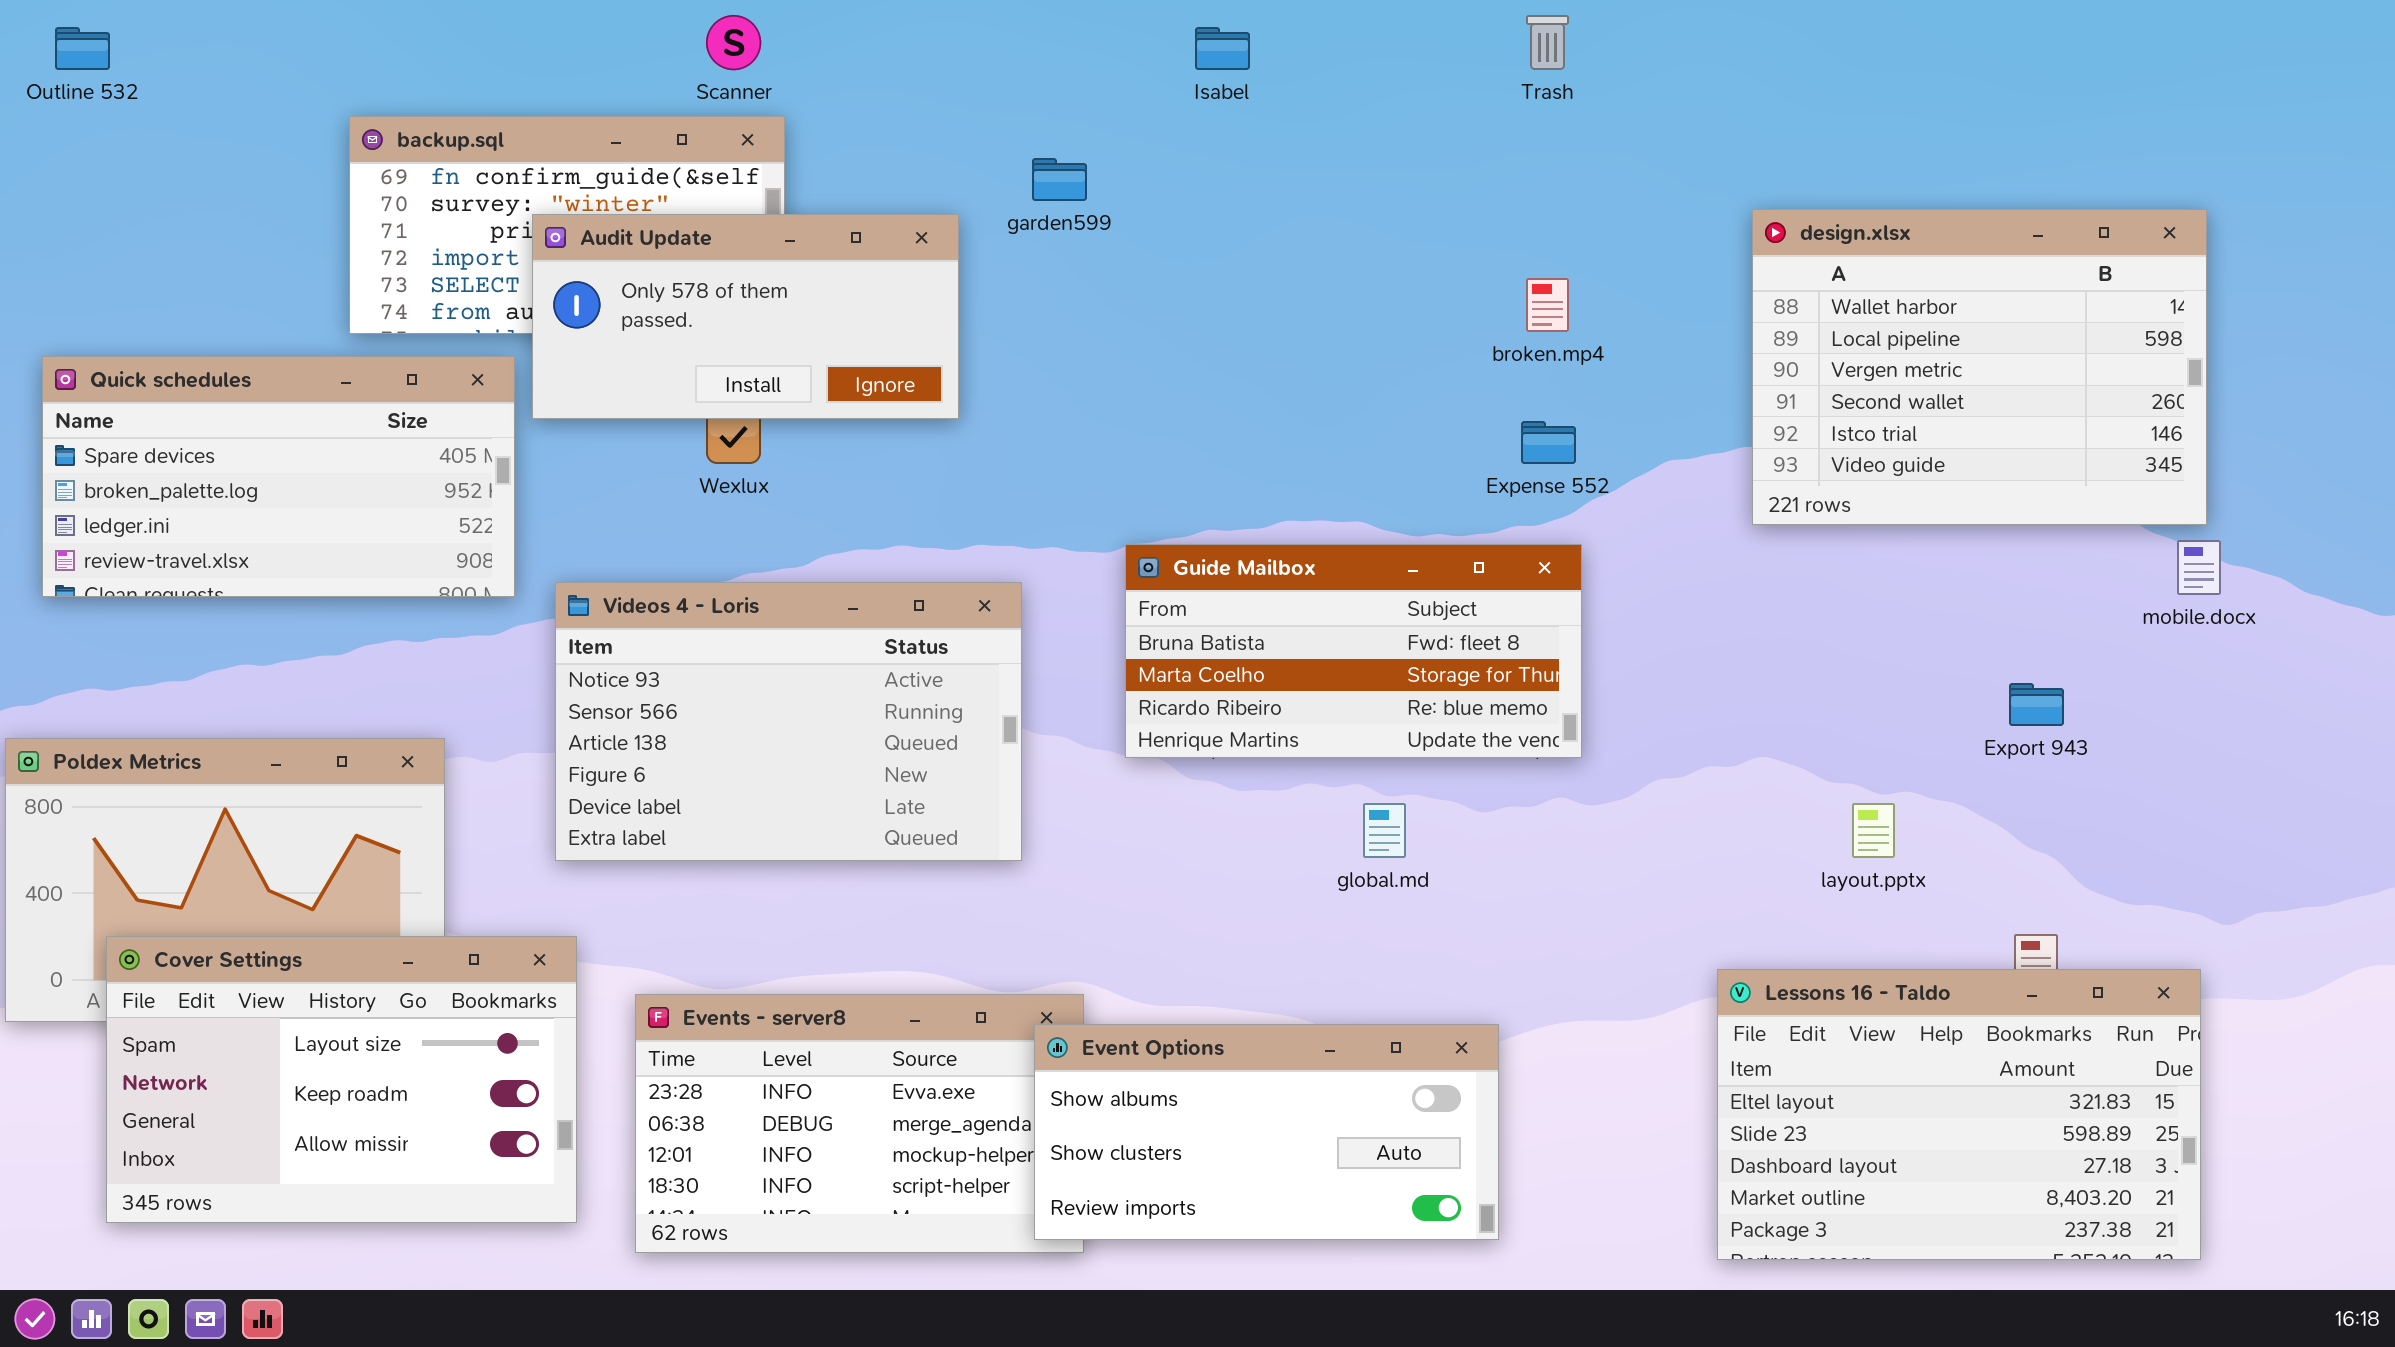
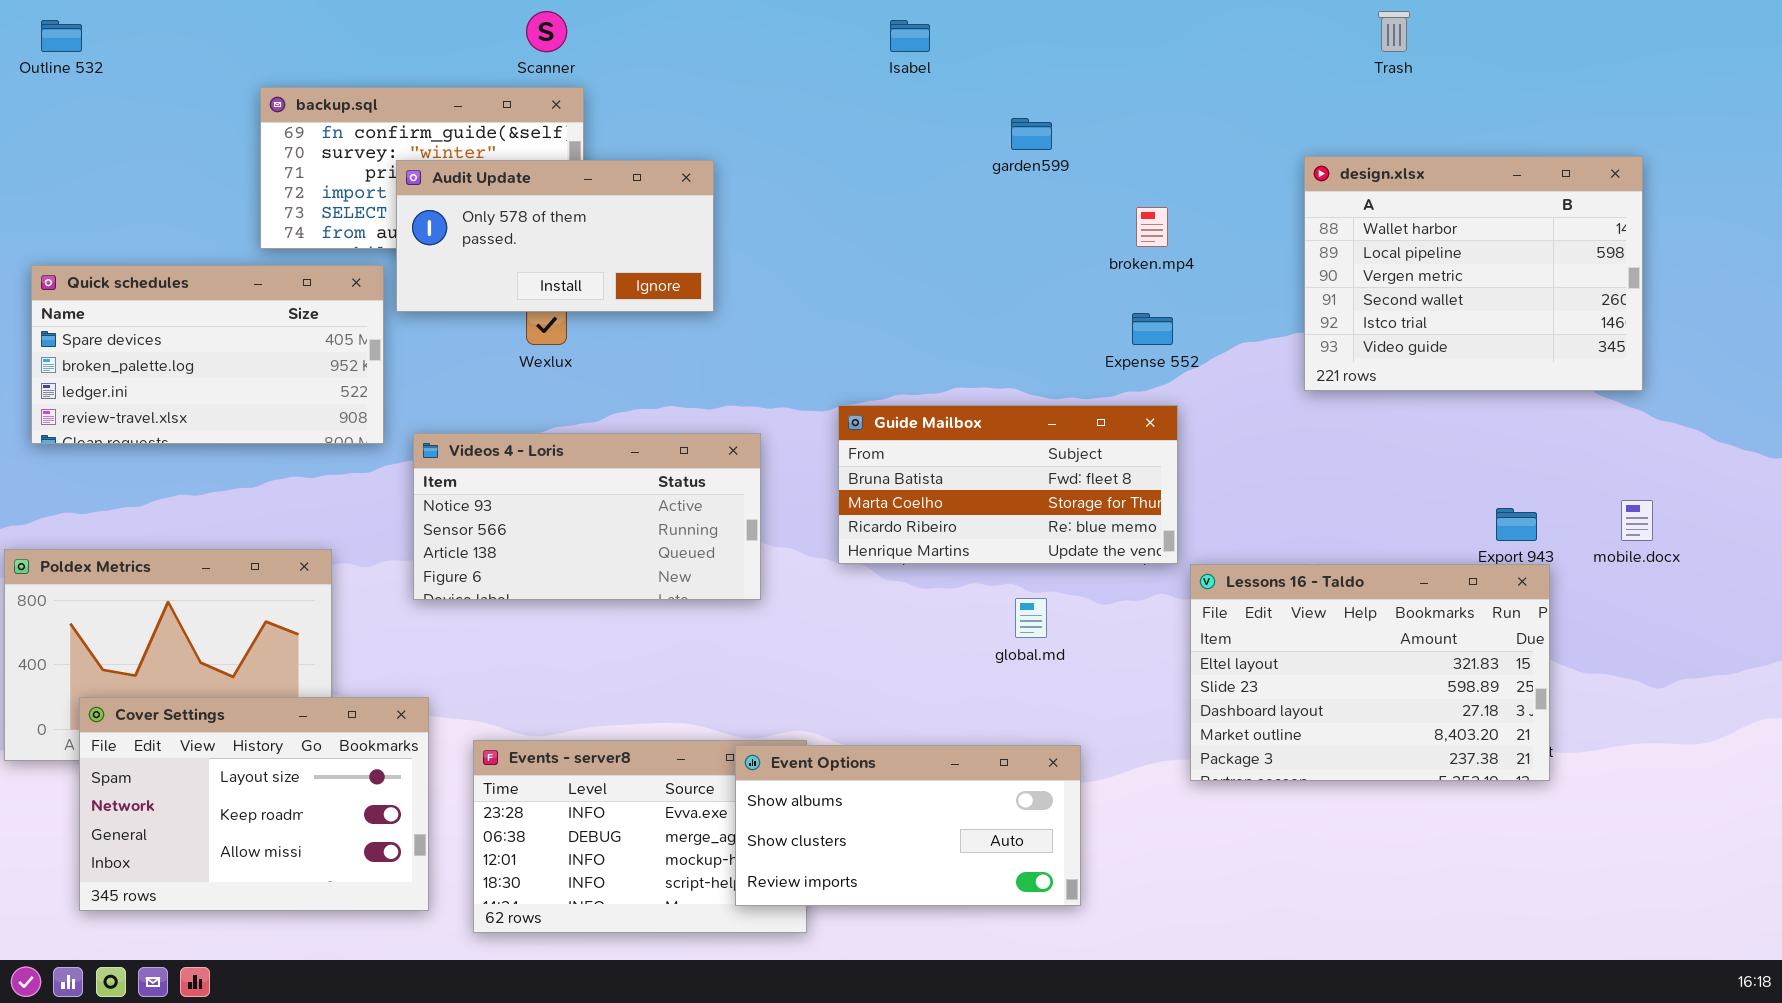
Trash: [1526,15,1569,70] -> [1378,11,1410,52], moved
garden599: [1032,158,1087,201] -> [1011,118,1052,150], moved
mobile.docx: [2177,540,2221,595] -> [1621,500,1653,541], moved
Videos 4 - Loris: [555,582,1022,861] -> [413,433,761,600], resized
Lessons 16 - Taldo: [1717,969,2201,1260] -> [1190,564,1550,781], moved
Event Options: [1034,1024,1499,1240] -> [735,745,1081,906], moved

